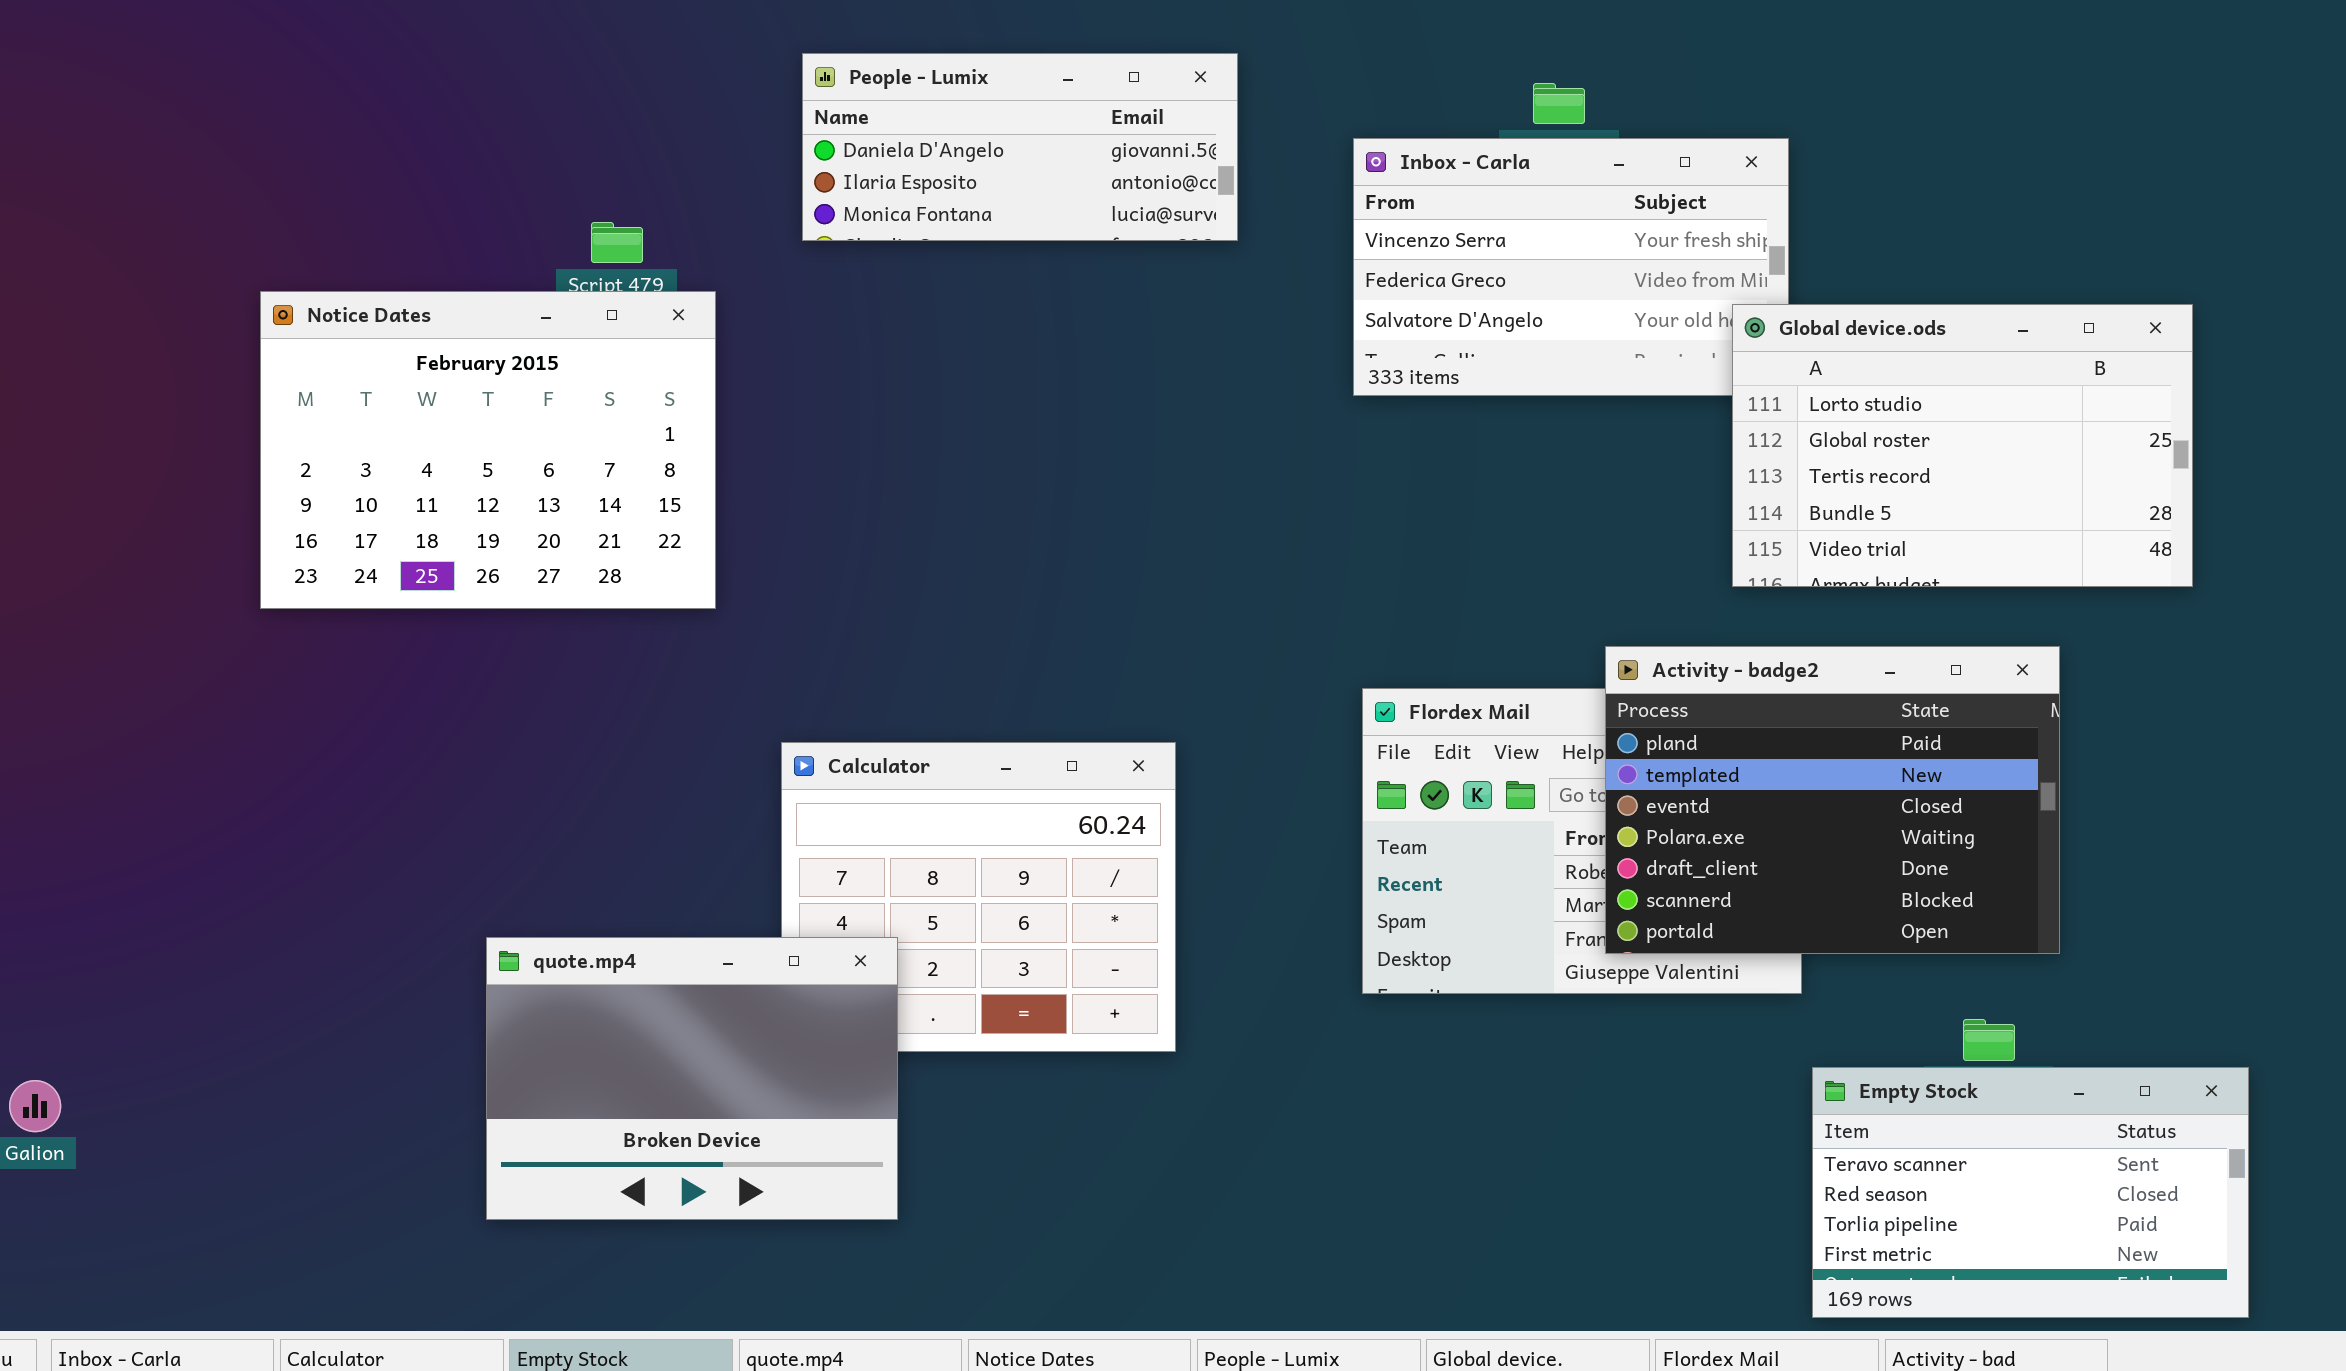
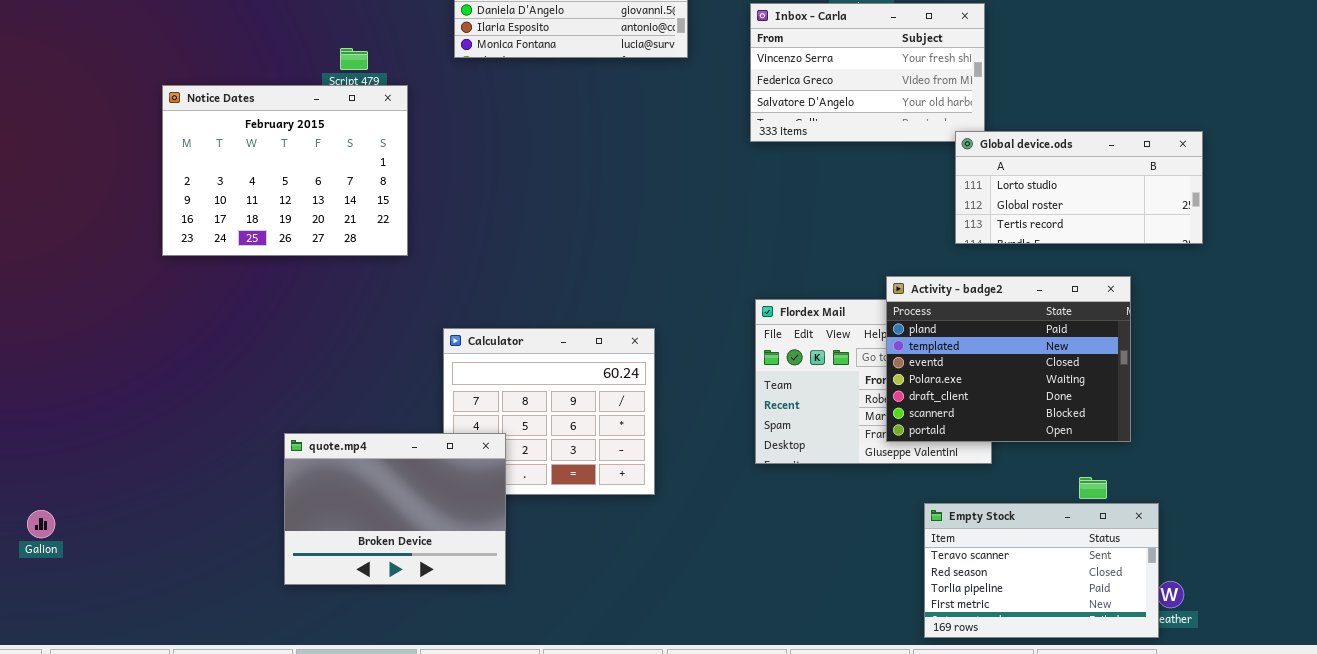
Global device.ods: [1732,304,2193,587] -> [955,131,1203,244], resized
Empty Stock: [1812,1067,2249,1318] -> [924,503,1159,638], moved

